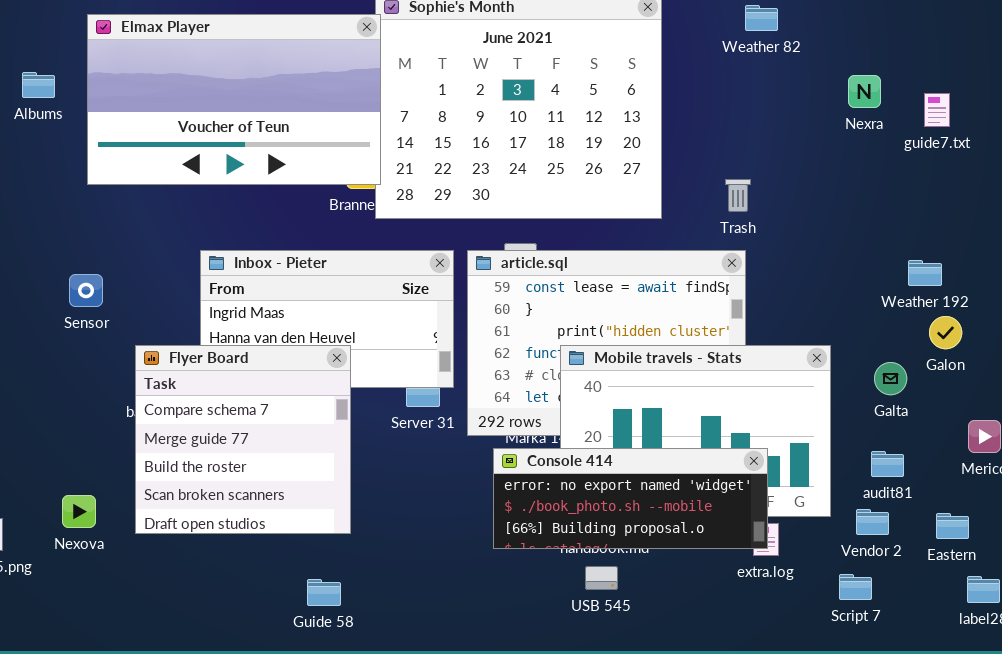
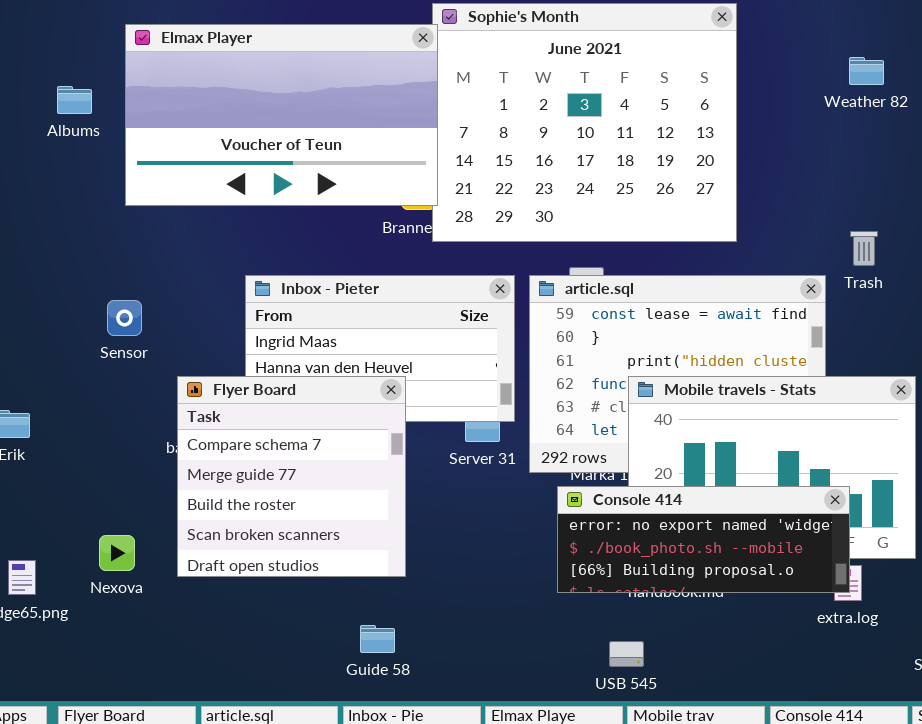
Weather 82: [745,5,778,31] -> [849,57,884,85], moved
Trash: [725,179,751,212] -> [850,231,878,266], moved
USB 545: [585,566,618,590] -> [609,641,644,667], moved

